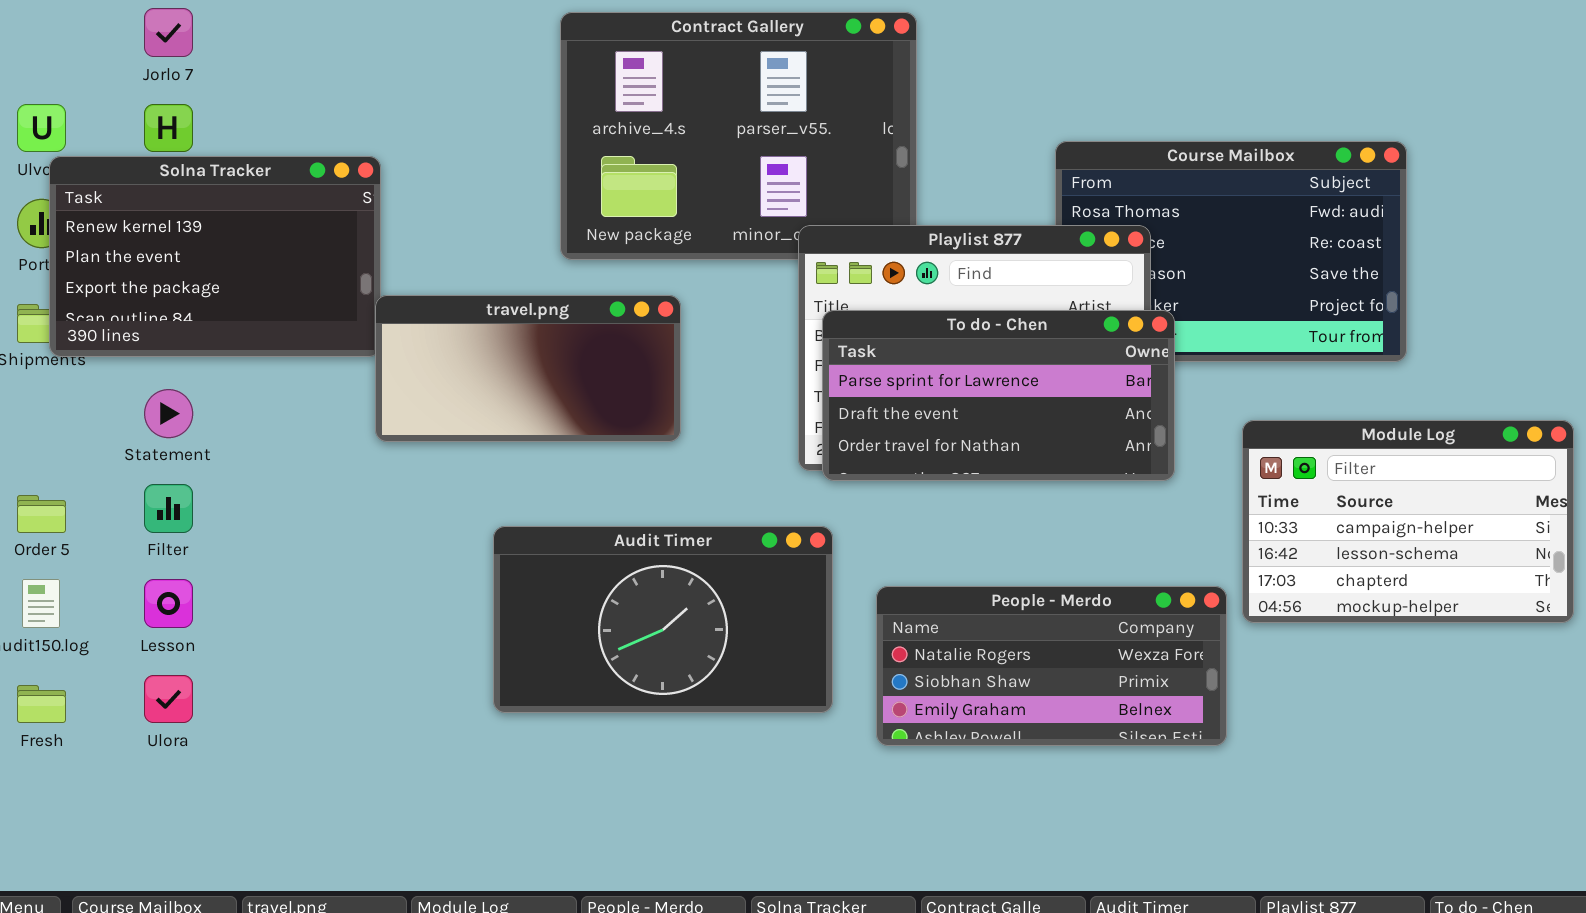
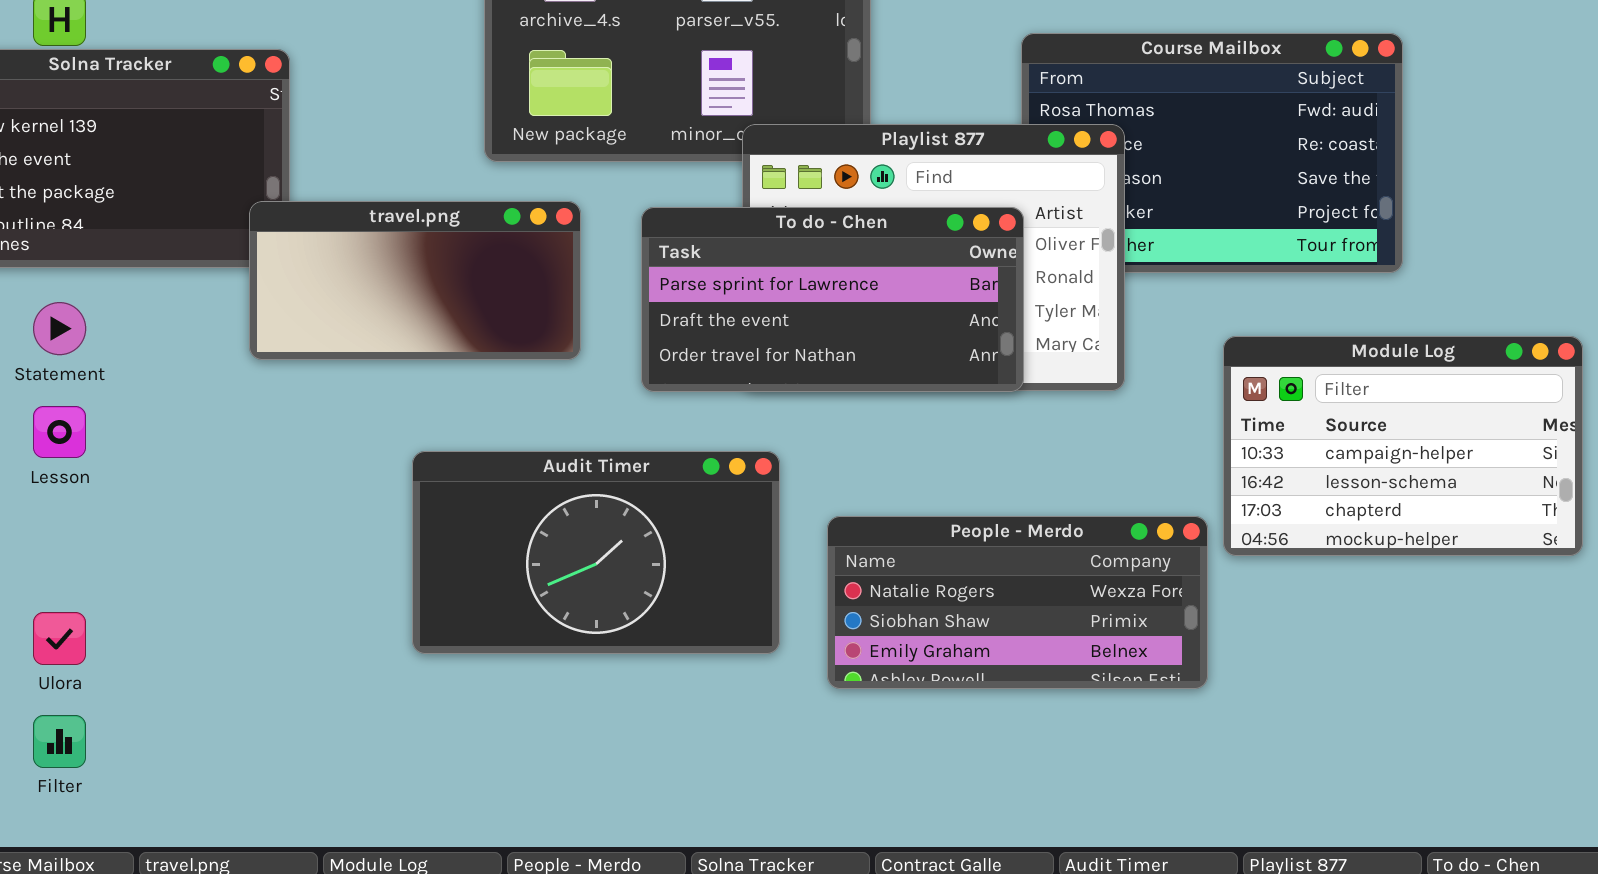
travel.png: [375,295,681,442] -> [249,201,581,360], moved
To do - Chen: [822,310,1175,481] -> [641,207,1024,392], moved
Filter: [144,484,193,533] -> [33,715,86,768], moved
Lesson: [144,579,193,628] -> [33,406,86,458], moved

